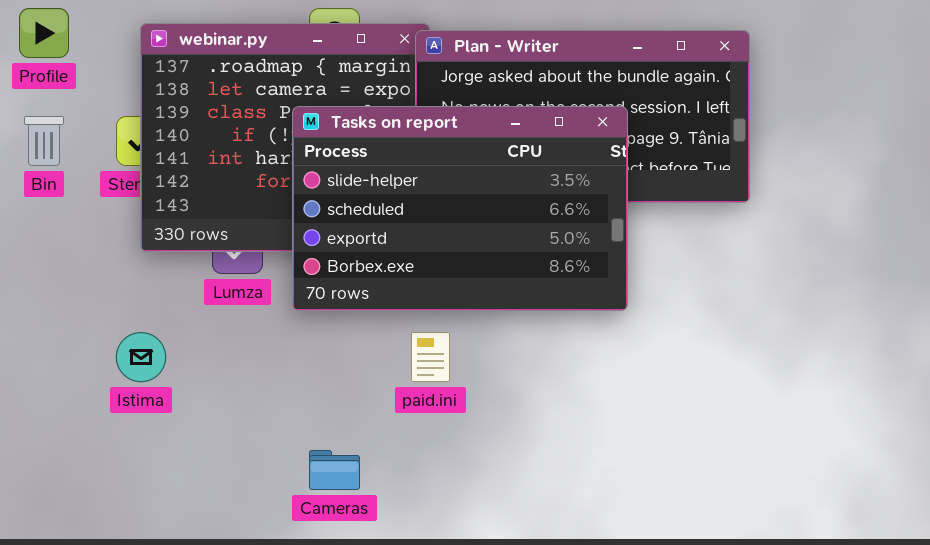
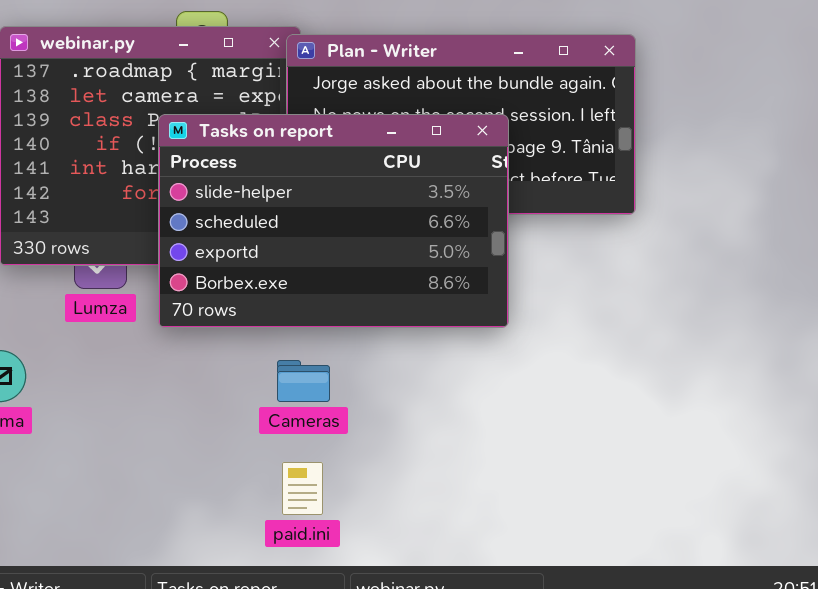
paid.ini: [411,332,450,382] -> [282,462,323,515], moved
Cameras: [309,450,360,490] -> [277,360,330,402], moved

